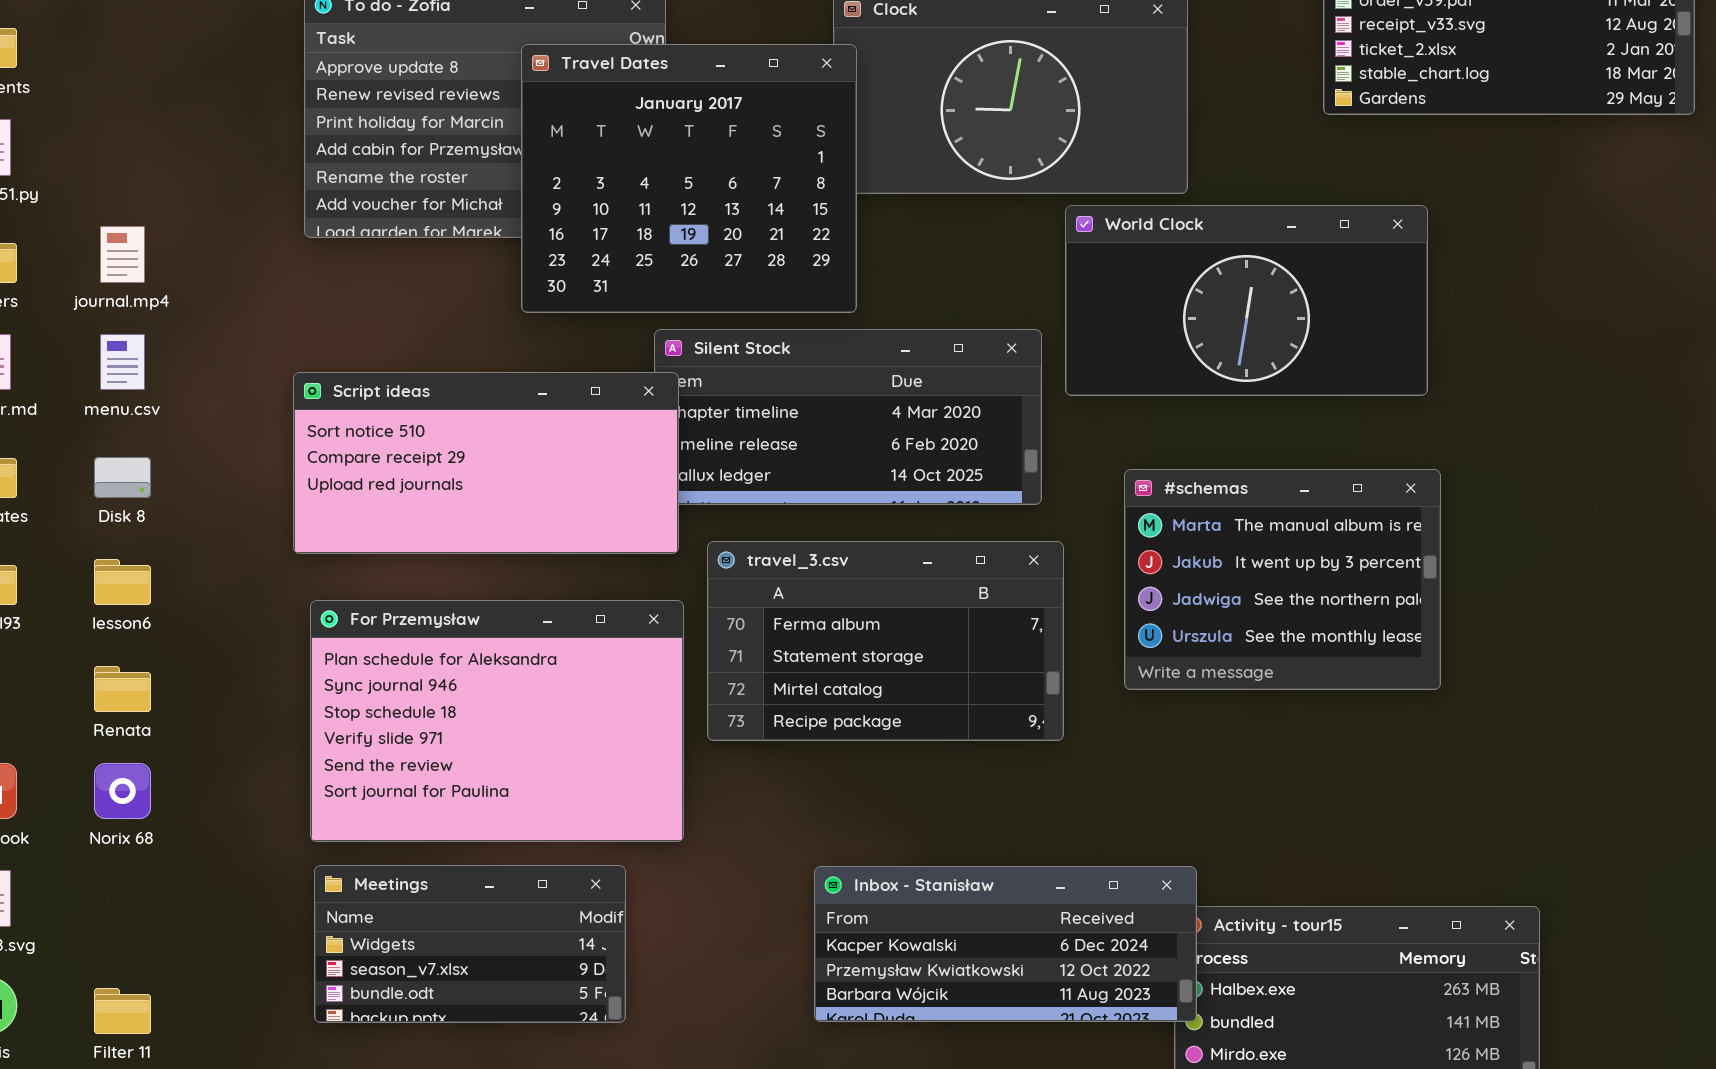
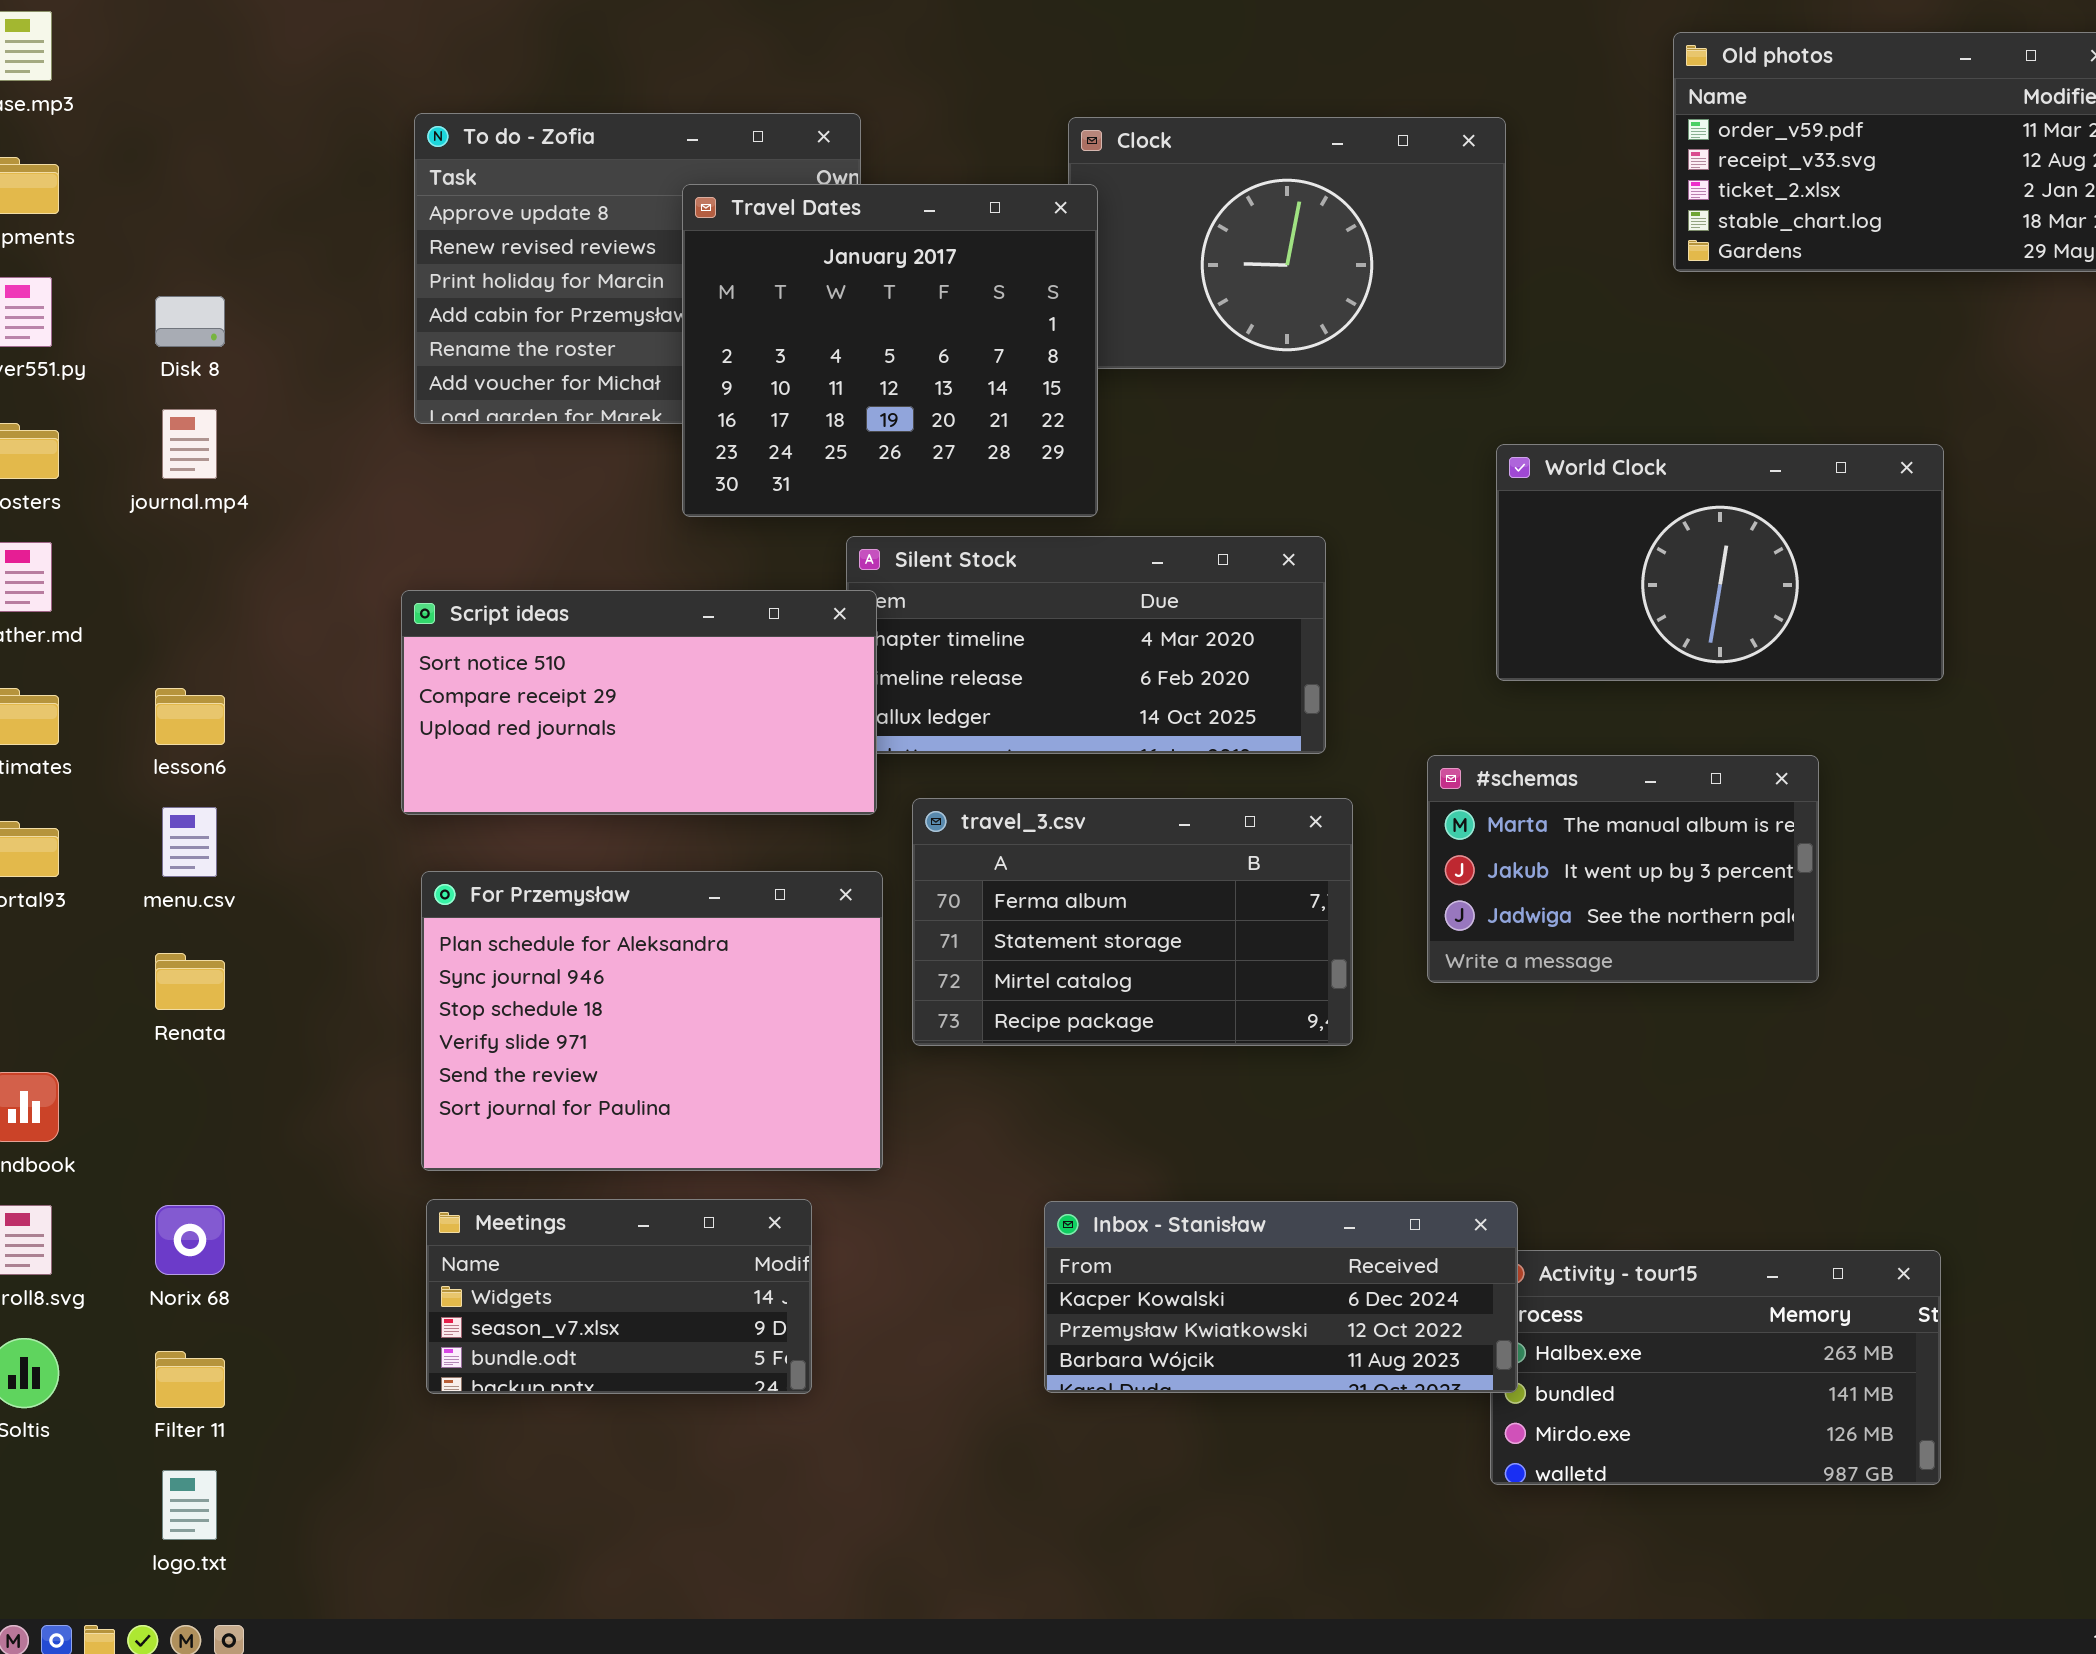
World Clock: [1065,205,1428,396] -> [1496,444,1944,681], moved
menu.csv: [100,334,145,390] -> [162,807,217,877], moved
Disk 8: [94,457,151,498] -> [155,296,225,347], moved
#schemas: [1124,469,1441,690] -> [1427,755,1819,983], resized
lesson6: [94,559,151,605] -> [155,688,225,745], moved
Norix 68: [94,763,151,819] -> [155,1205,225,1275], moved

